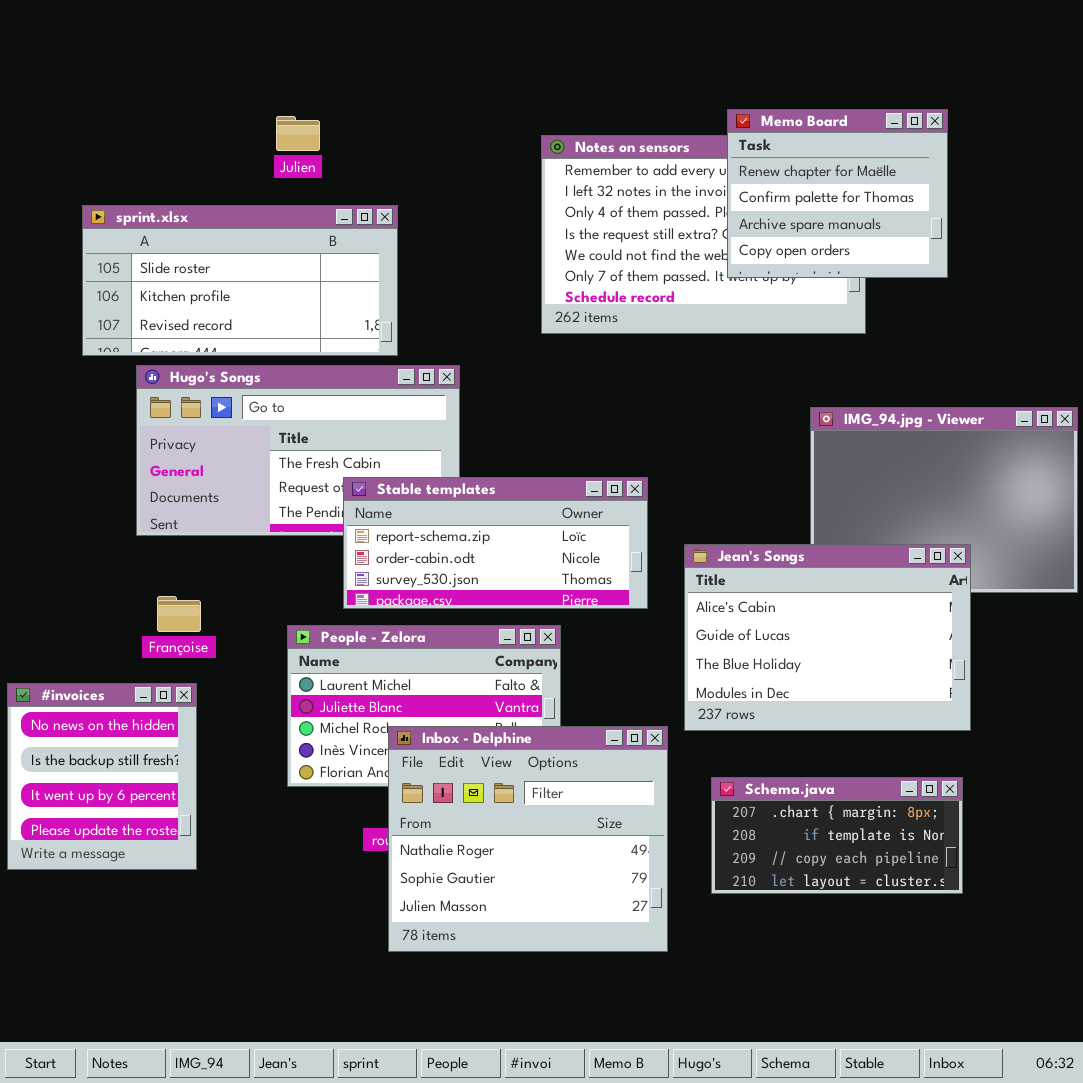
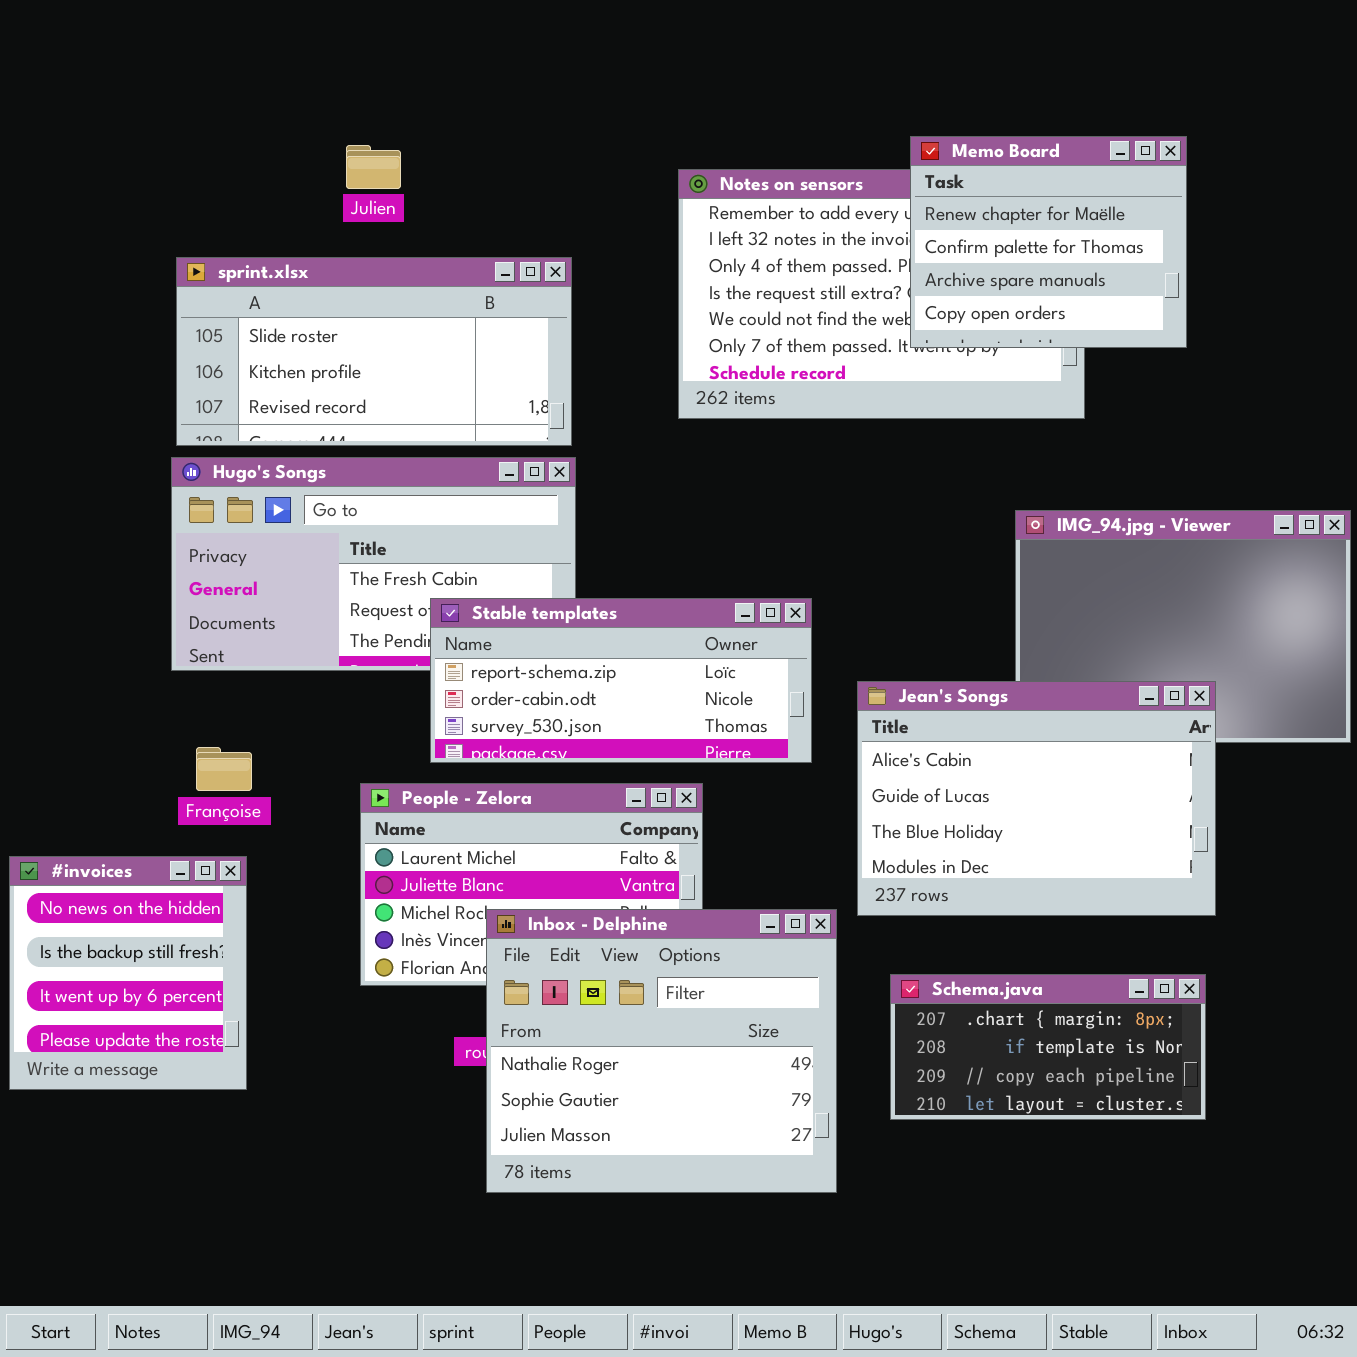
sprint.xlsx: [82,205,398,356] -> [176,257,572,446], moved

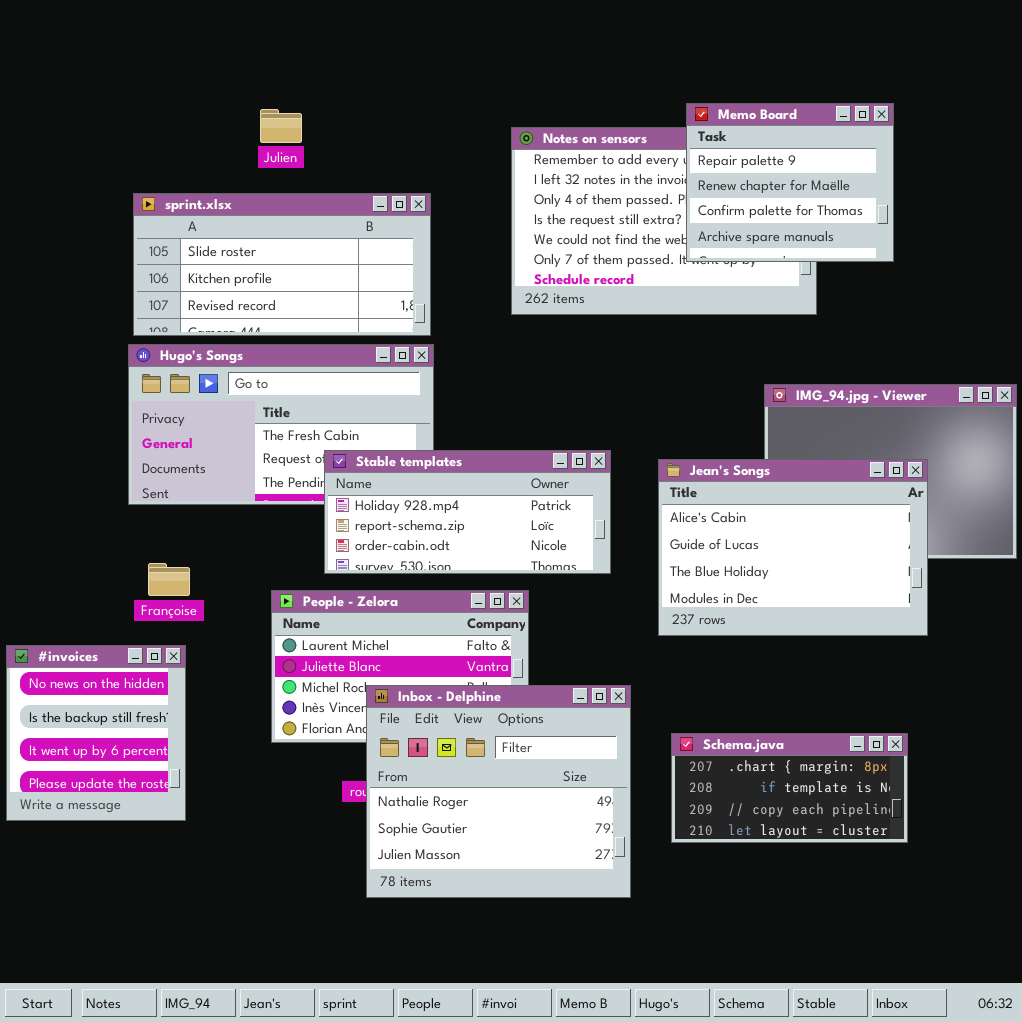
Memo Board: [910,136,1187,348] -> [686,103,894,262], scrolled up 1 row
Stable templates: [430,598,812,763] -> [324,450,611,574], scrolled up 1 row
Jean's Songs: [857,681,1216,916] -> [658,459,928,636], moved

